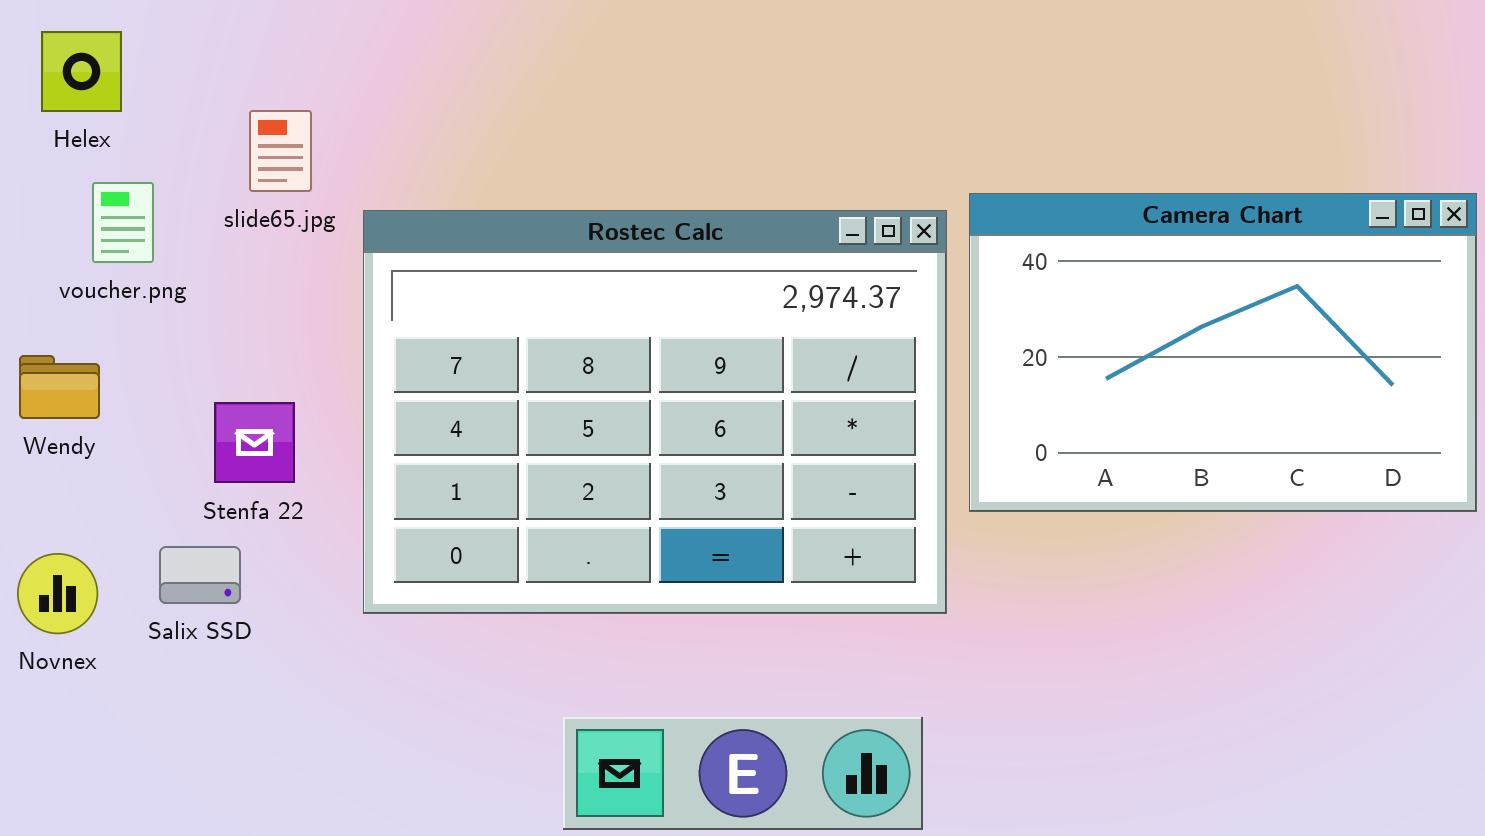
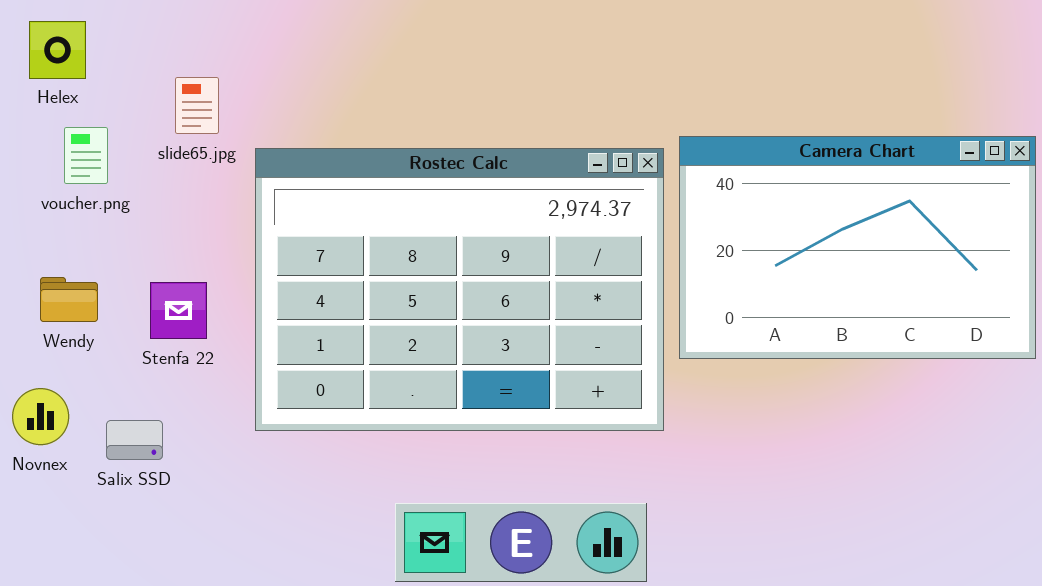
Wendy: [19,355,100,419] -> [40,277,98,322], moved
Salix SSD: [159,546,241,604] -> [106,420,163,460], moved

